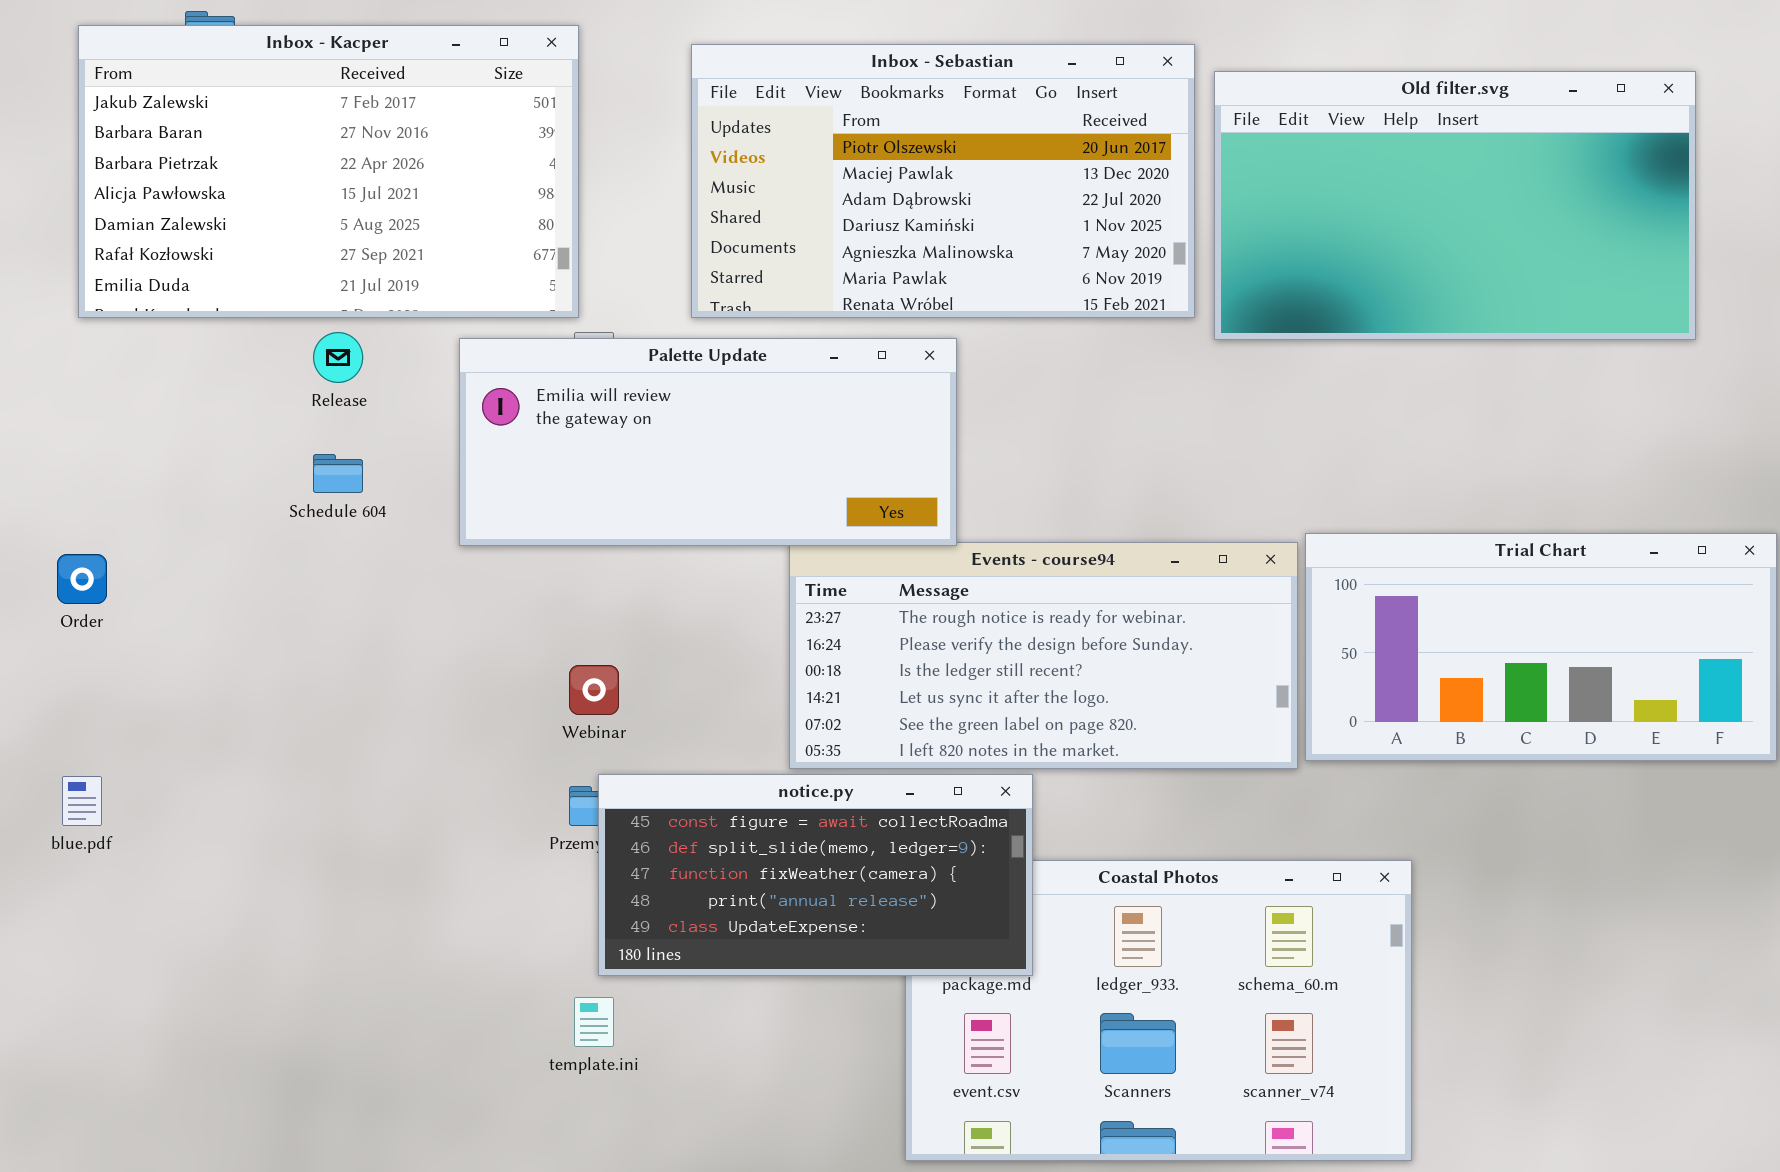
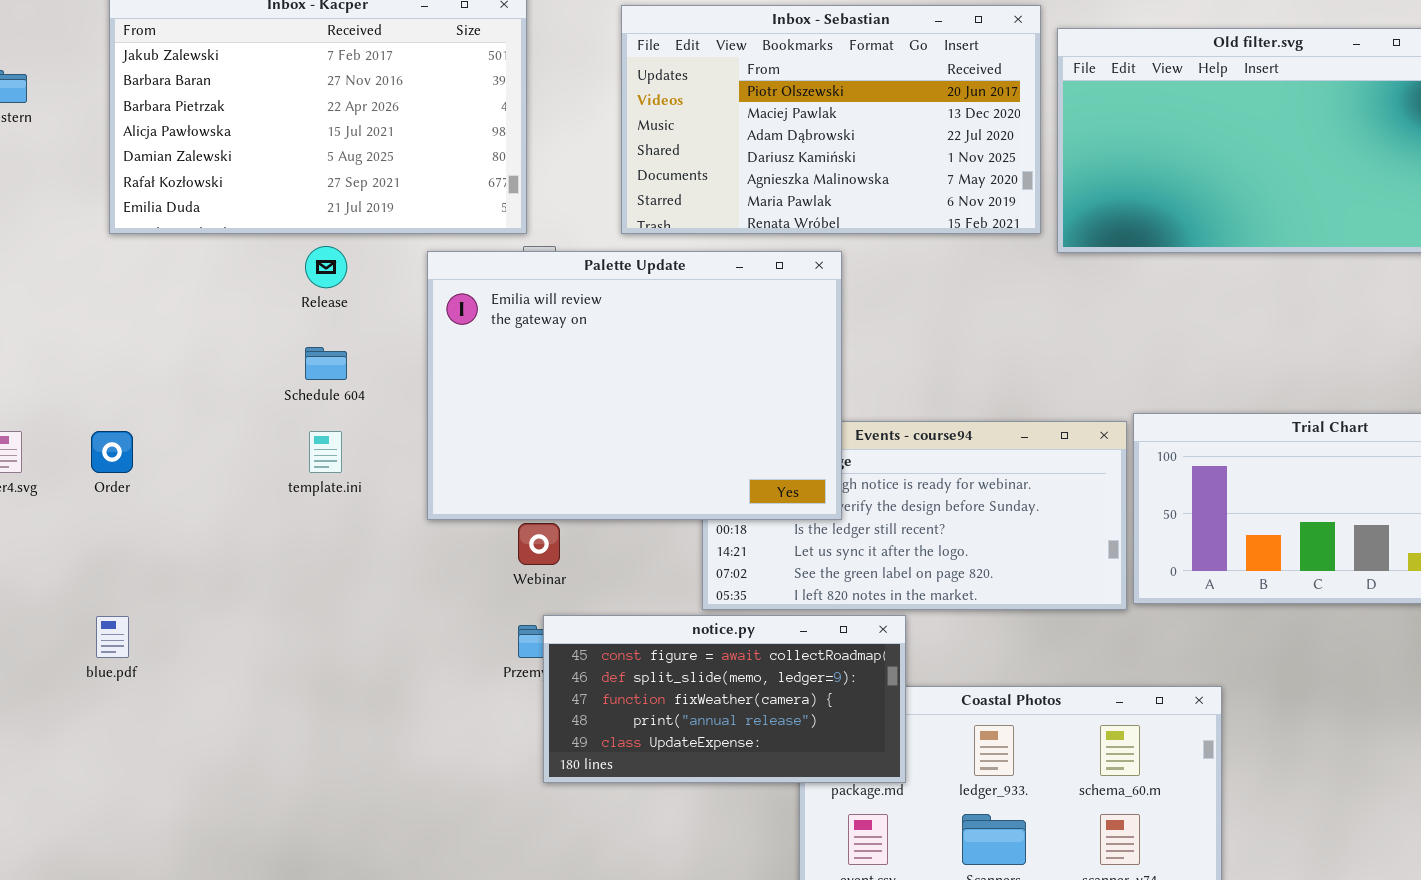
Palette Update: [459,338,957,546] -> [427,251,842,520], resized
template.ini: [574,997,614,1047] -> [309,431,342,473], moved

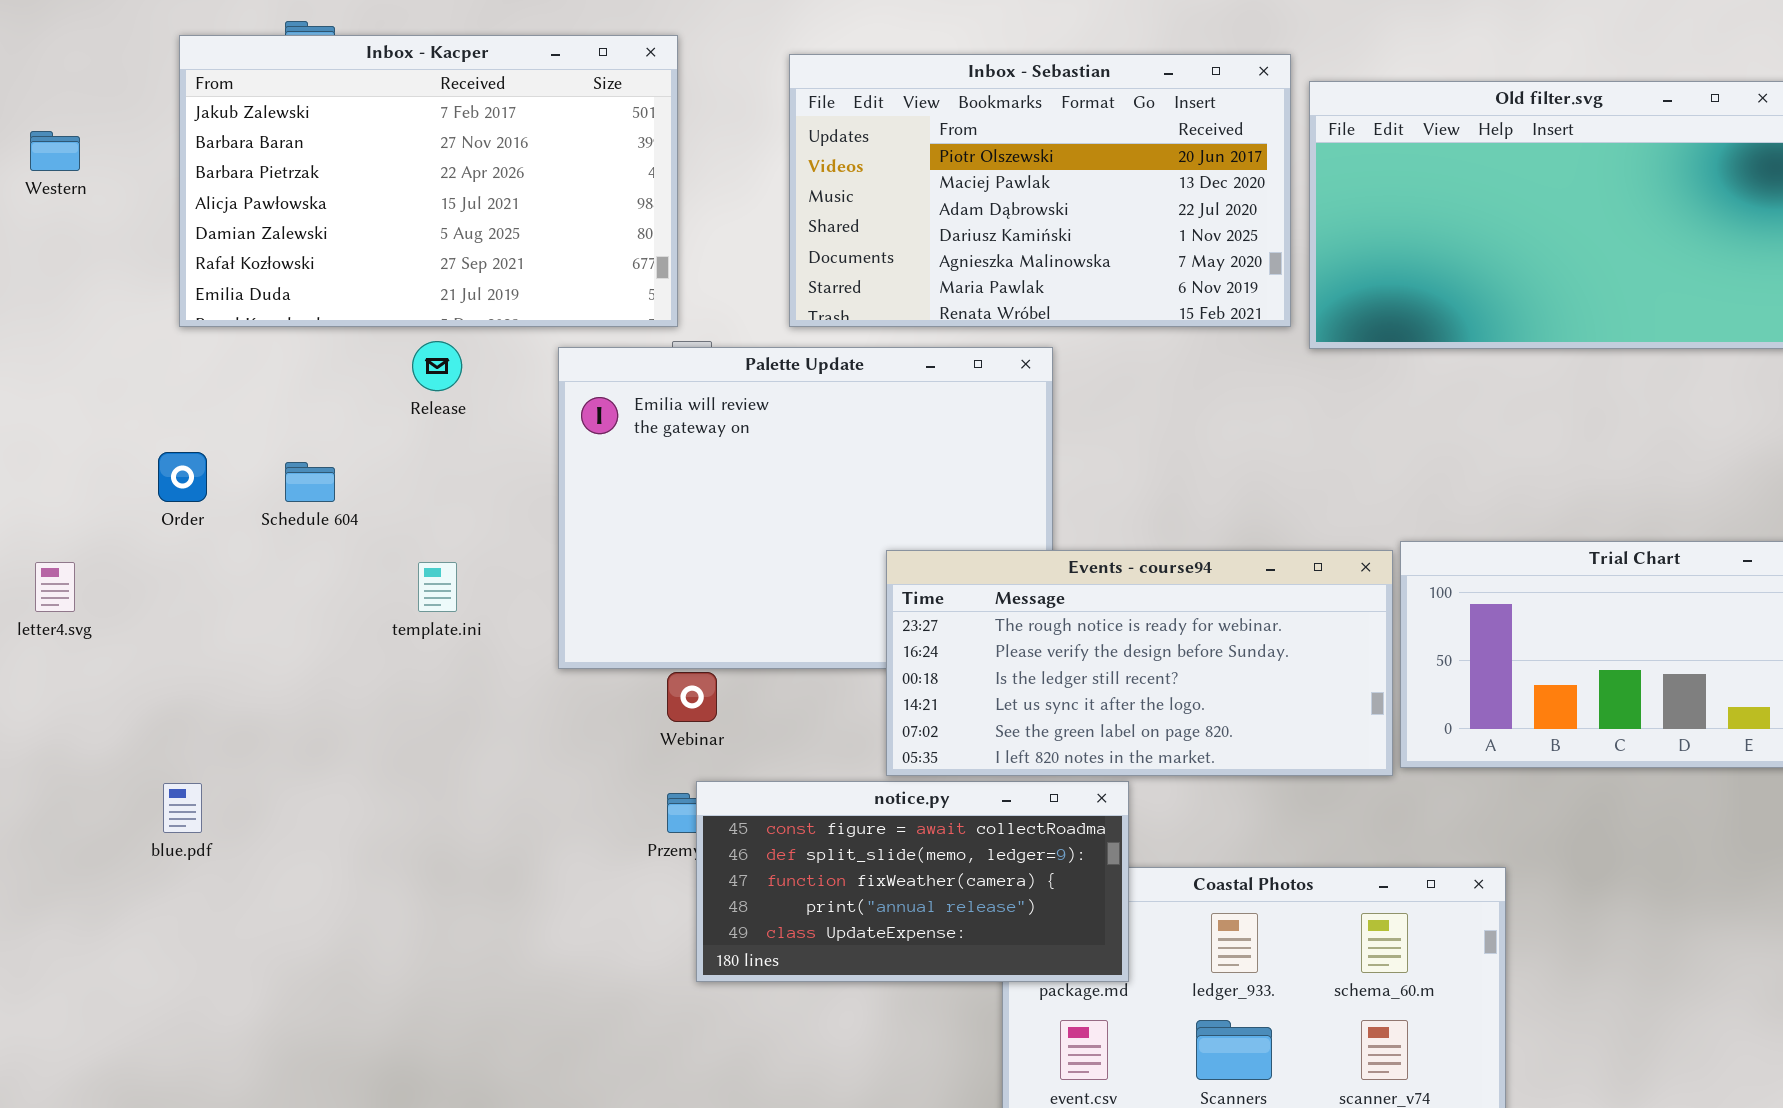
Schedule 604: [305,347,347,380] -> [285,462,335,502], moved
Events - course94: [702,421,1127,610] -> [886,550,1393,776], raised
Order: [91,431,133,473] -> [158,452,207,502], moved

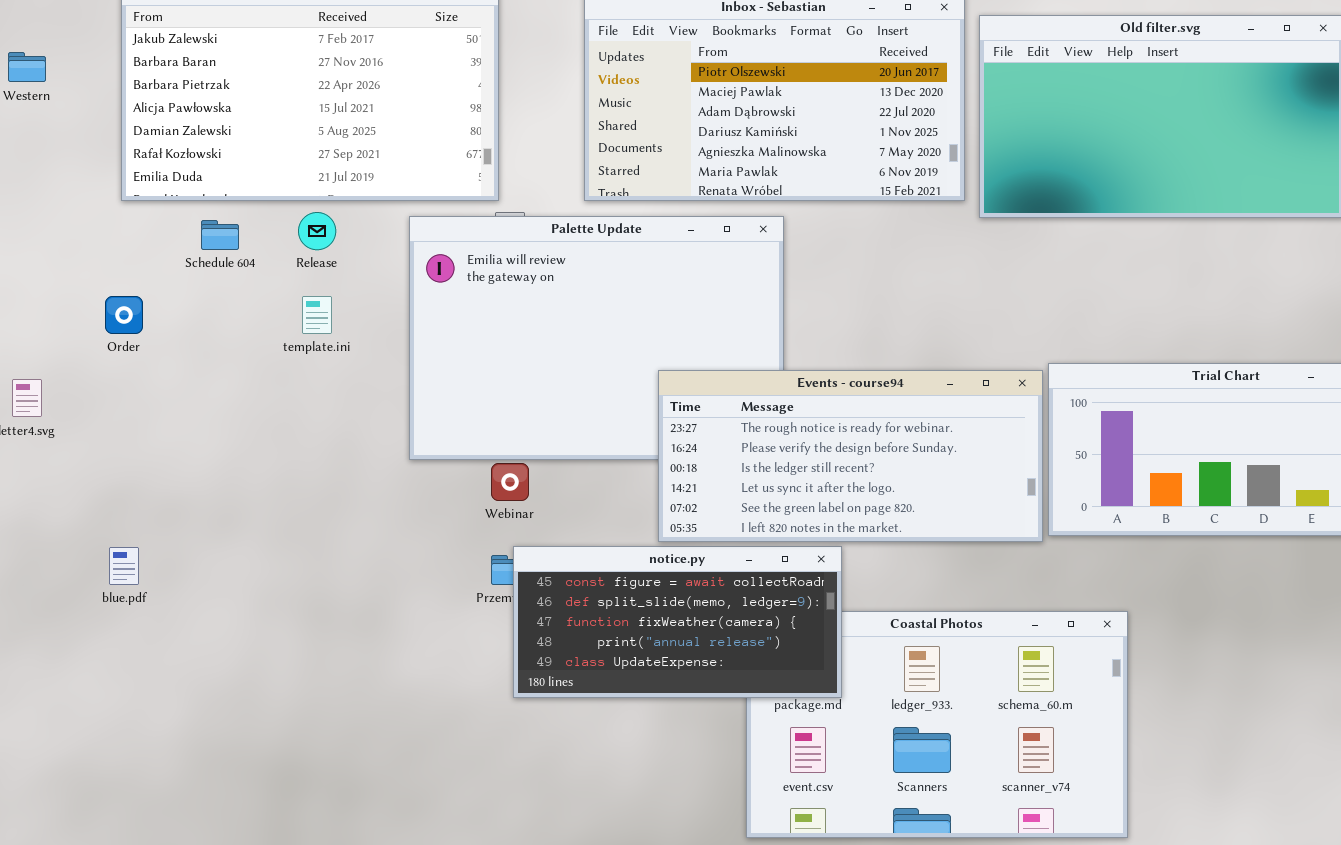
Schedule 604: [285,462,335,502] -> [201,220,239,250], moved
template.ini: [418,562,457,612] -> [302,296,332,334], moved

